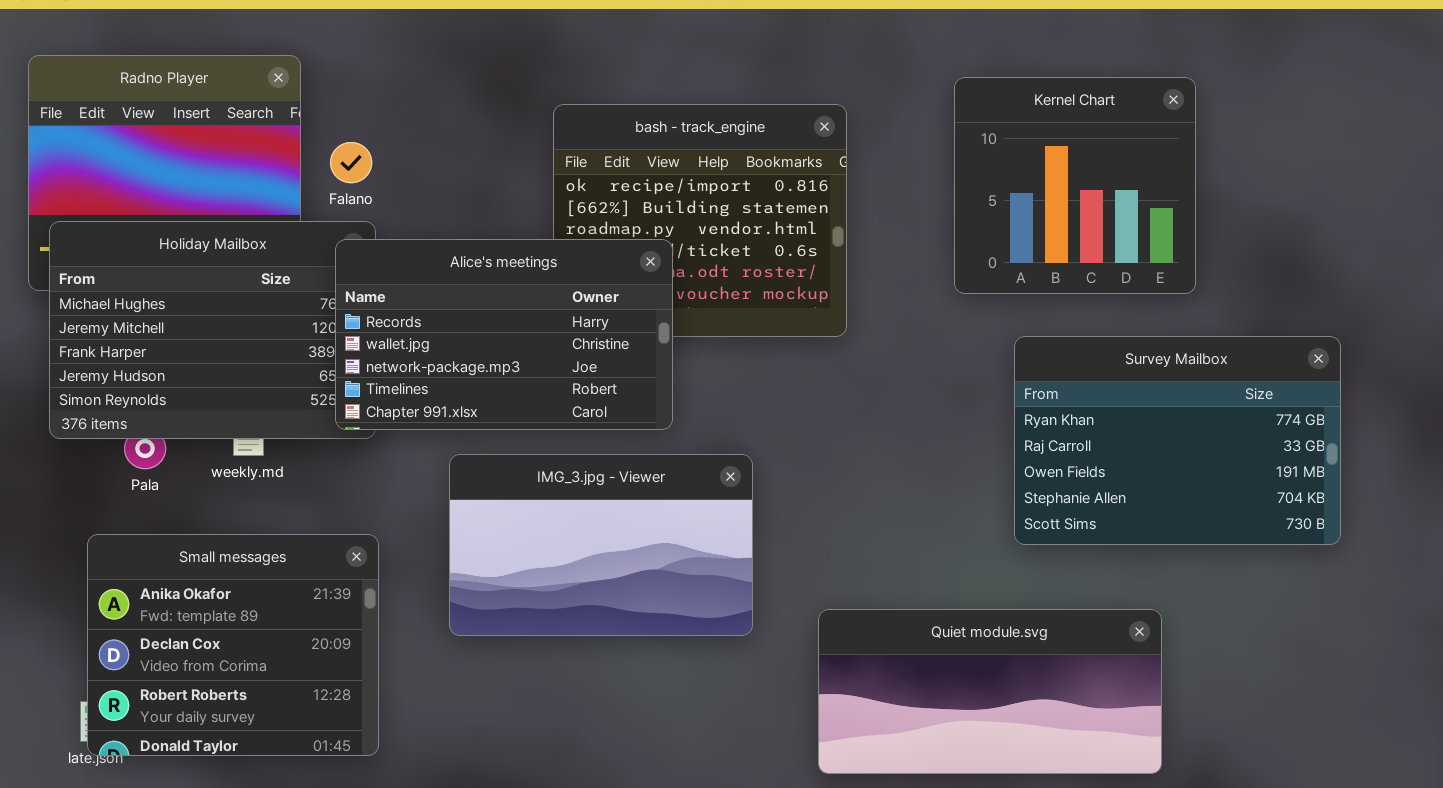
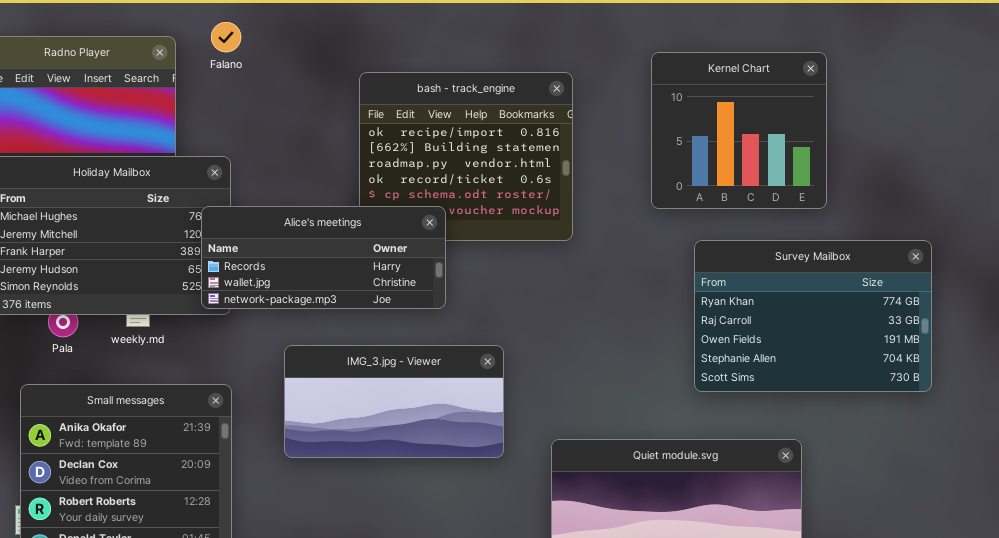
Falano: [330,142,372,183] -> [211,22,241,52], moved
Alice's meetings: [335,239,673,430] -> [201,206,446,309], resized
IMG_3.jpg - Viewer: [449,454,753,636] -> [284,345,504,458], resized

